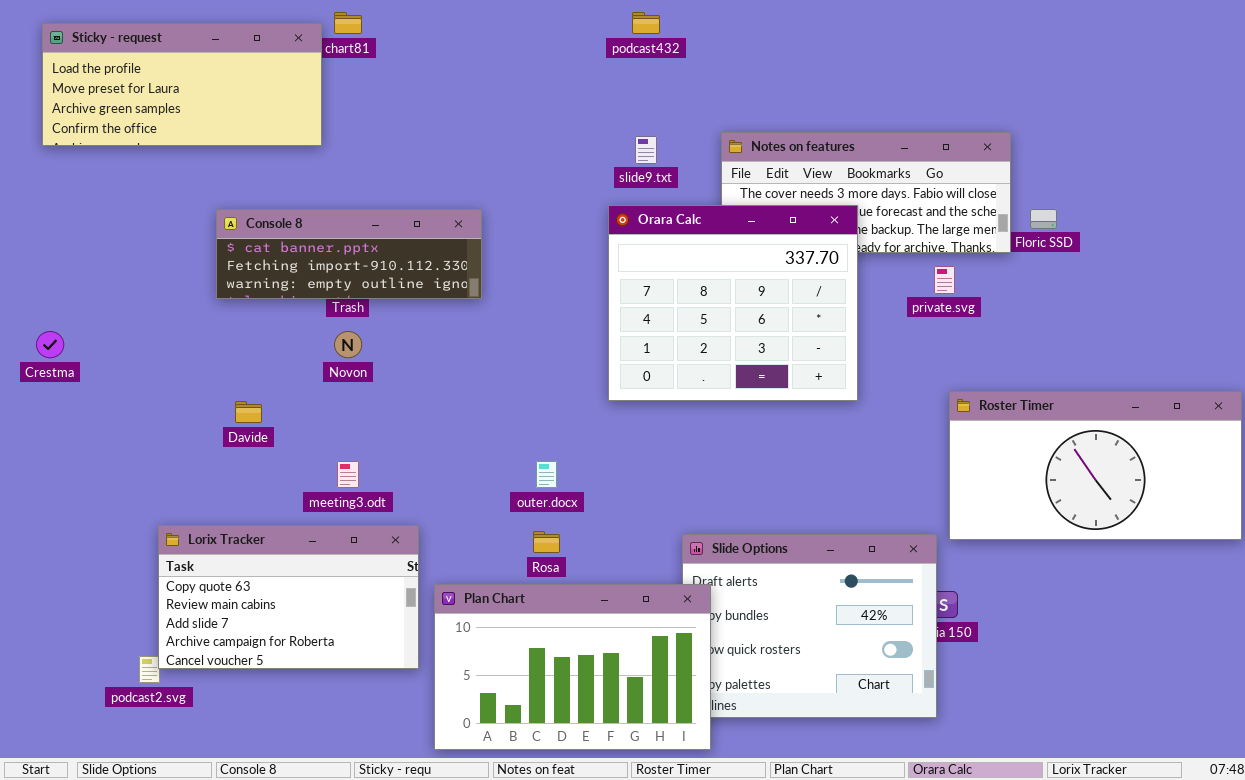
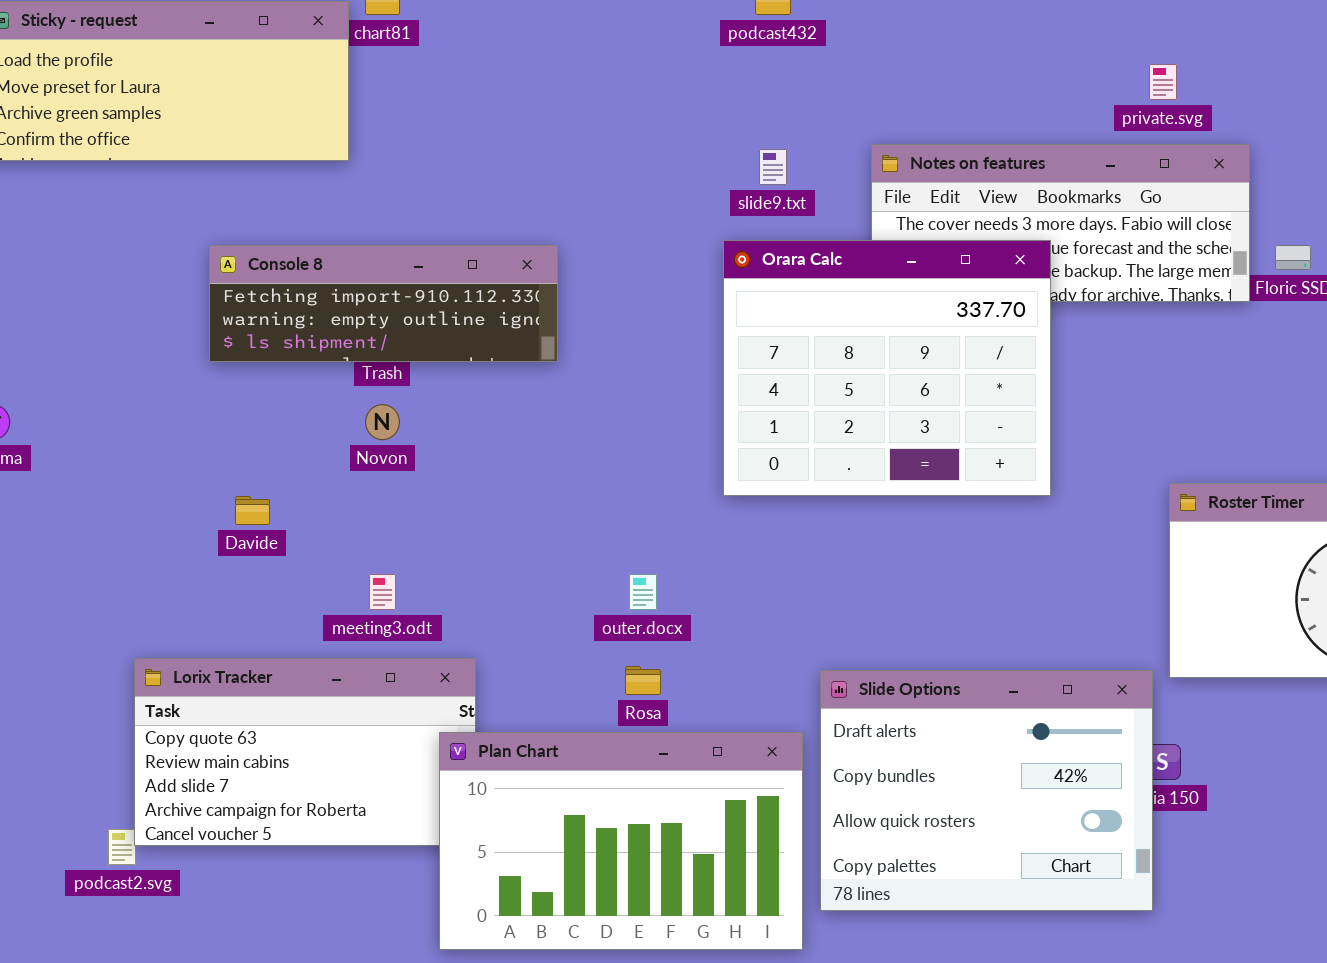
Console 8: [216,209,482,299] -> [209,245,558,362], scrolled down 1 row
private.svg: [934,266,955,294] -> [1149,64,1177,100], moved
Plan Chart: [434,584,711,750] -> [439,732,803,950], moved

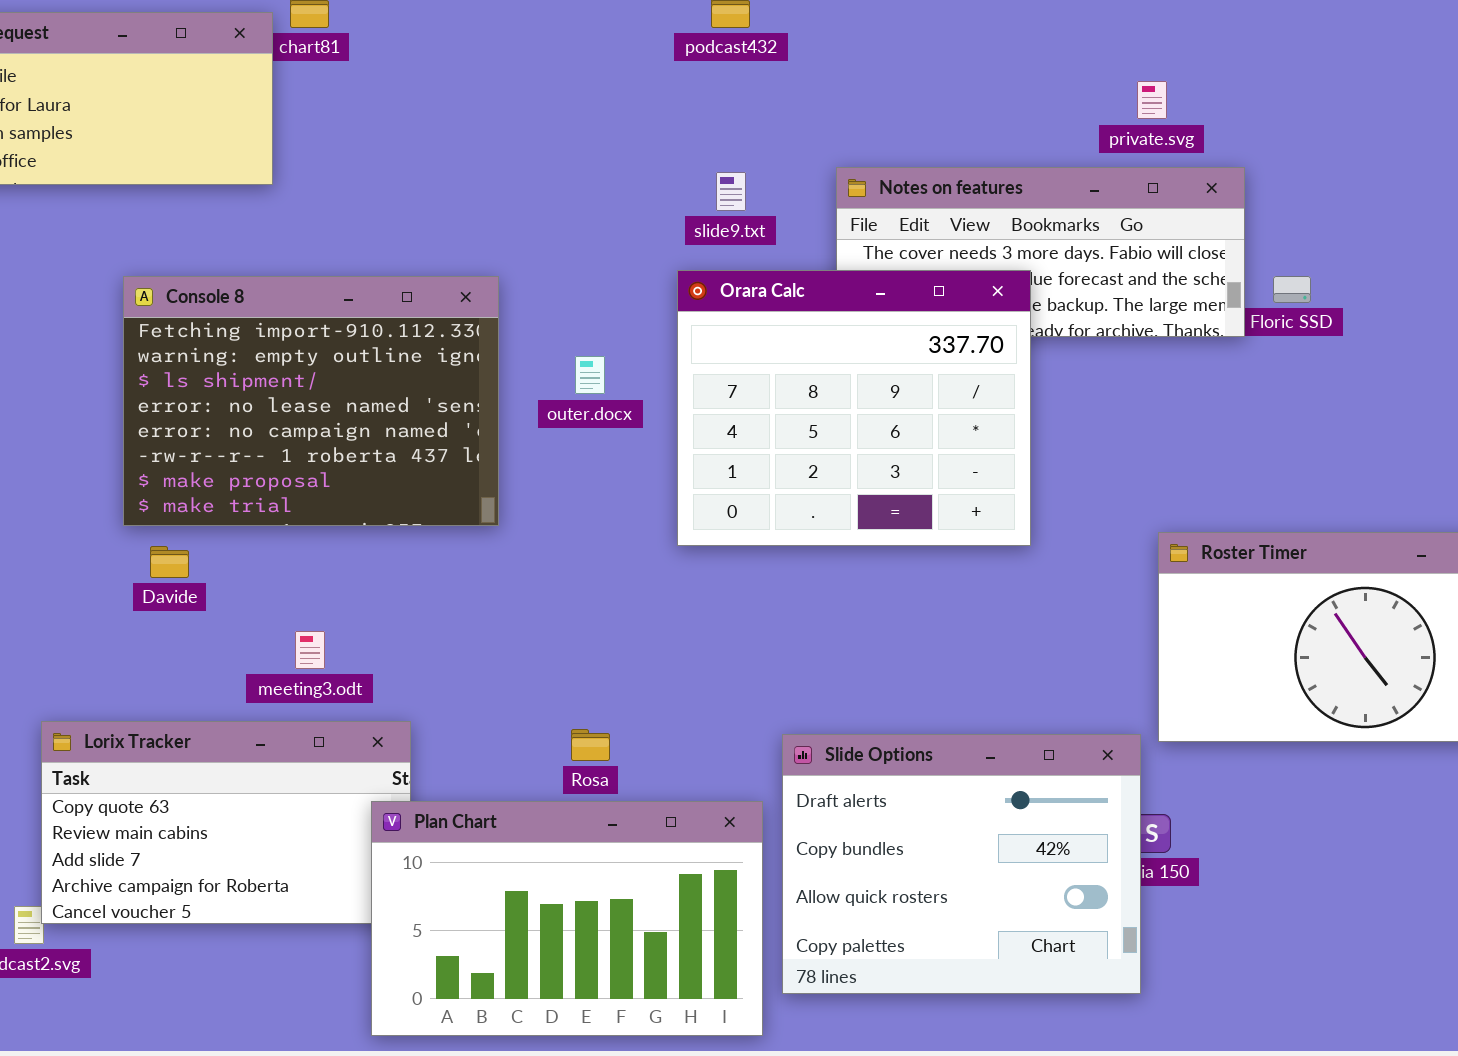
Console 8: [209,245,558,362] -> [123,276,499,526], resized
outer.docx: [629,574,657,610] -> [575,356,605,394], moved

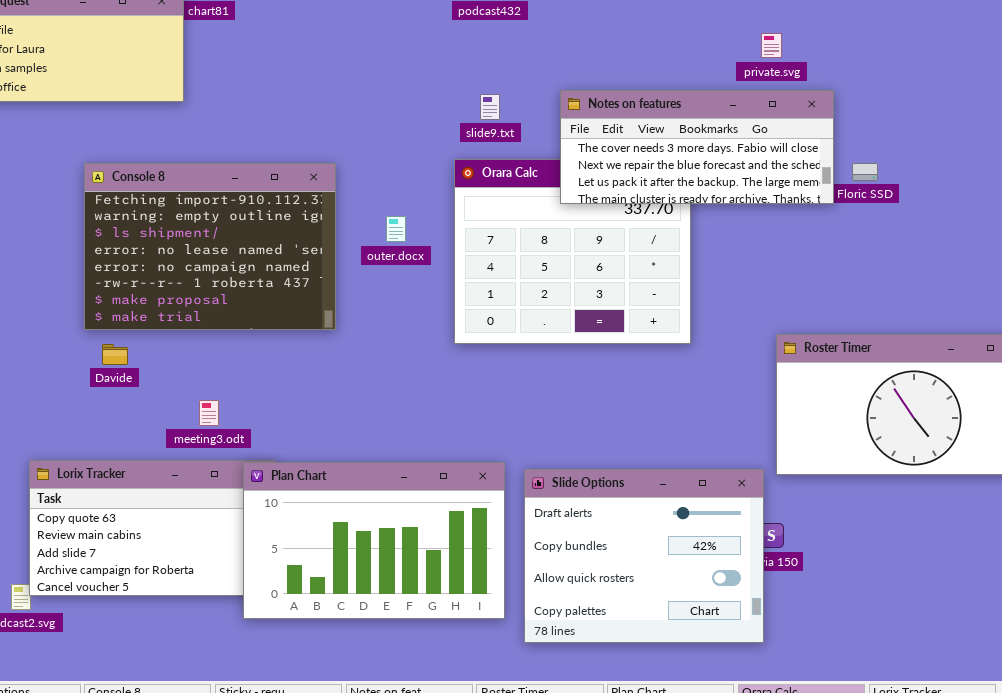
Notes on features: [836,167,1245,337] -> [560,90,834,204], raised
Plan Chart: [371,801,763,1036] -> [243,462,505,619], moved

